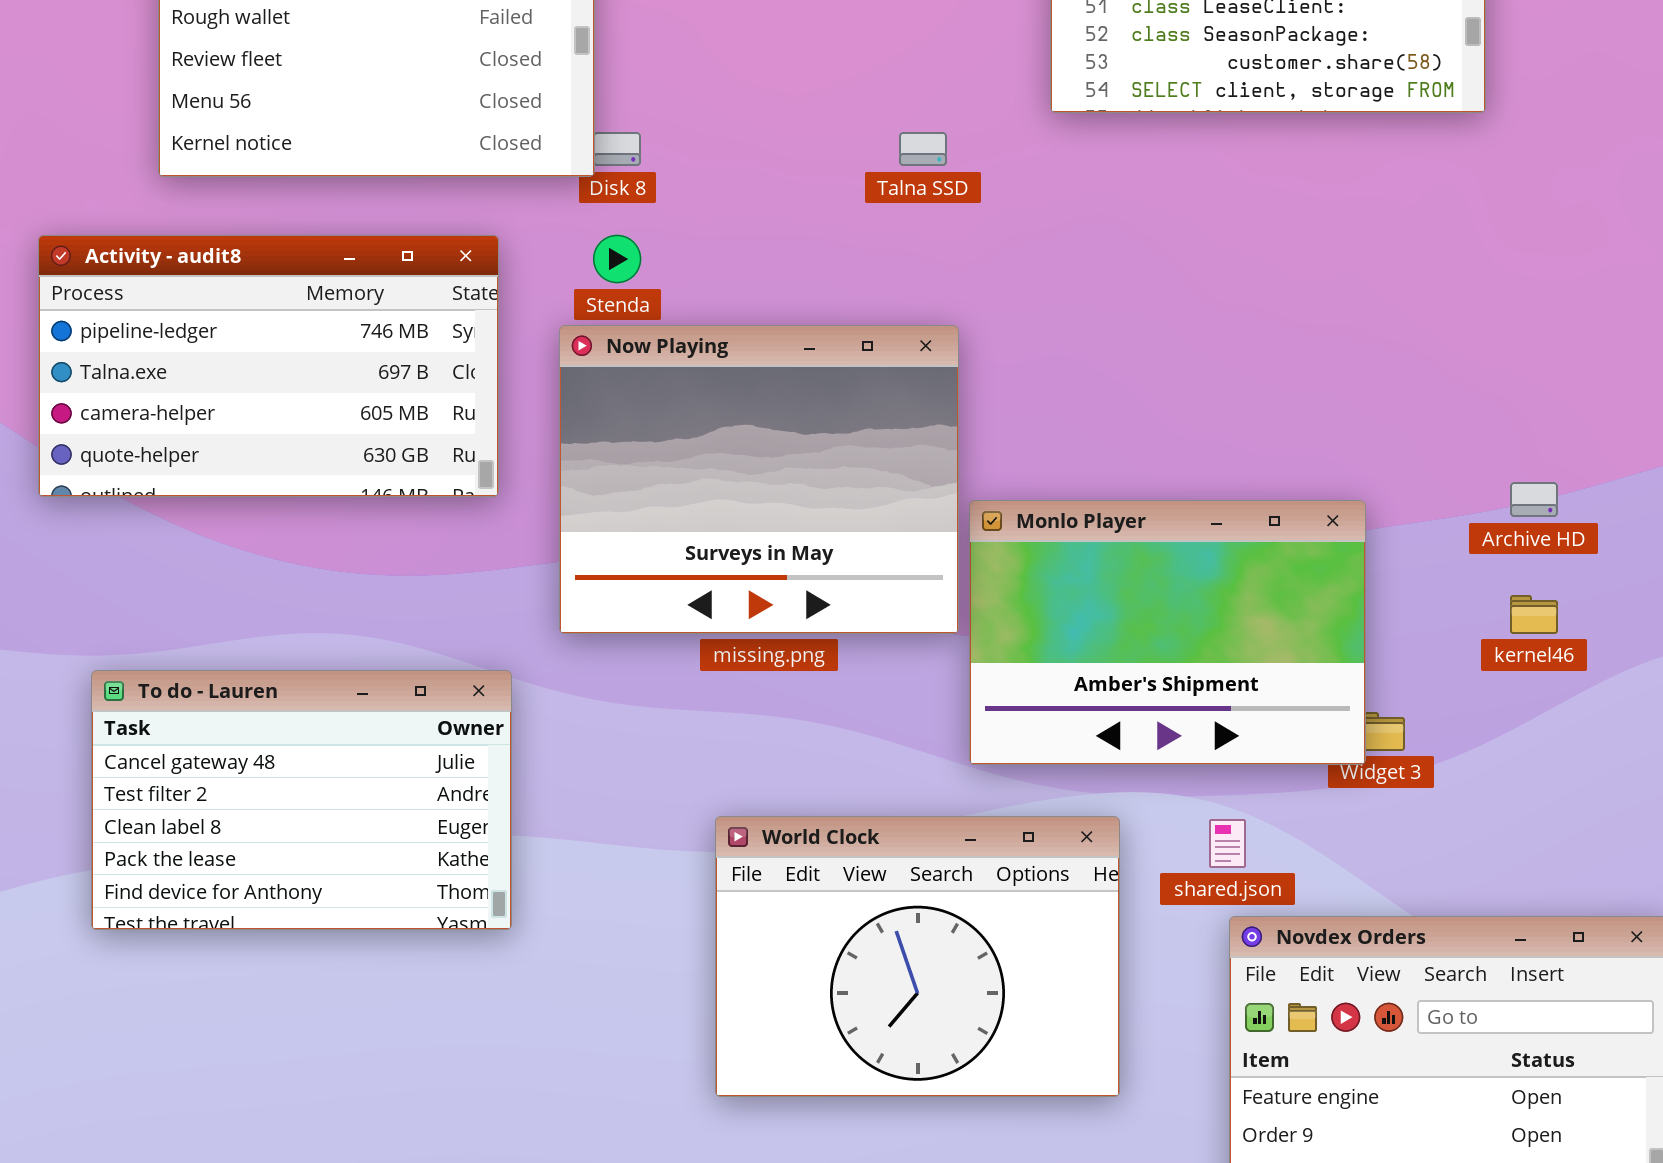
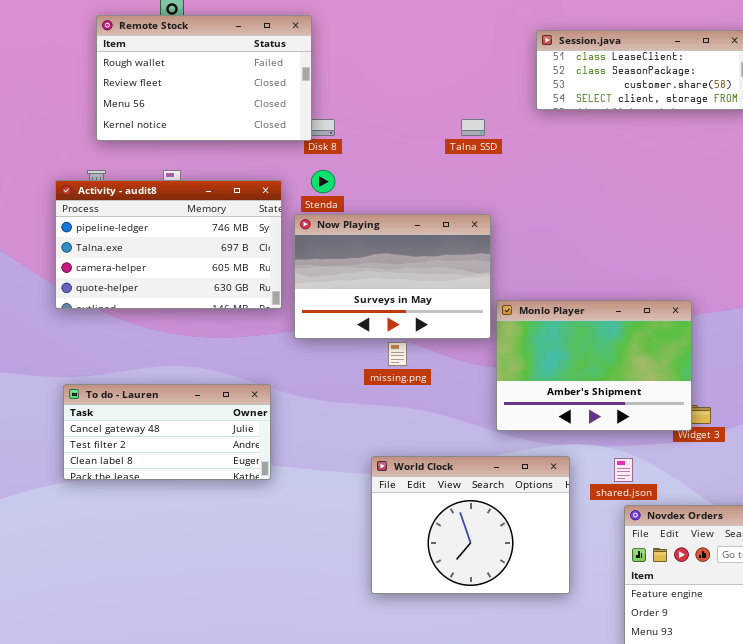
Activity - audit8: [38,235,499,497] -> [55,180,282,309], moved
Now Playing: [559,325,959,634] -> [294,214,491,339], resized
To do - Lauren: [91,670,512,930] -> [63,384,271,480], resized

